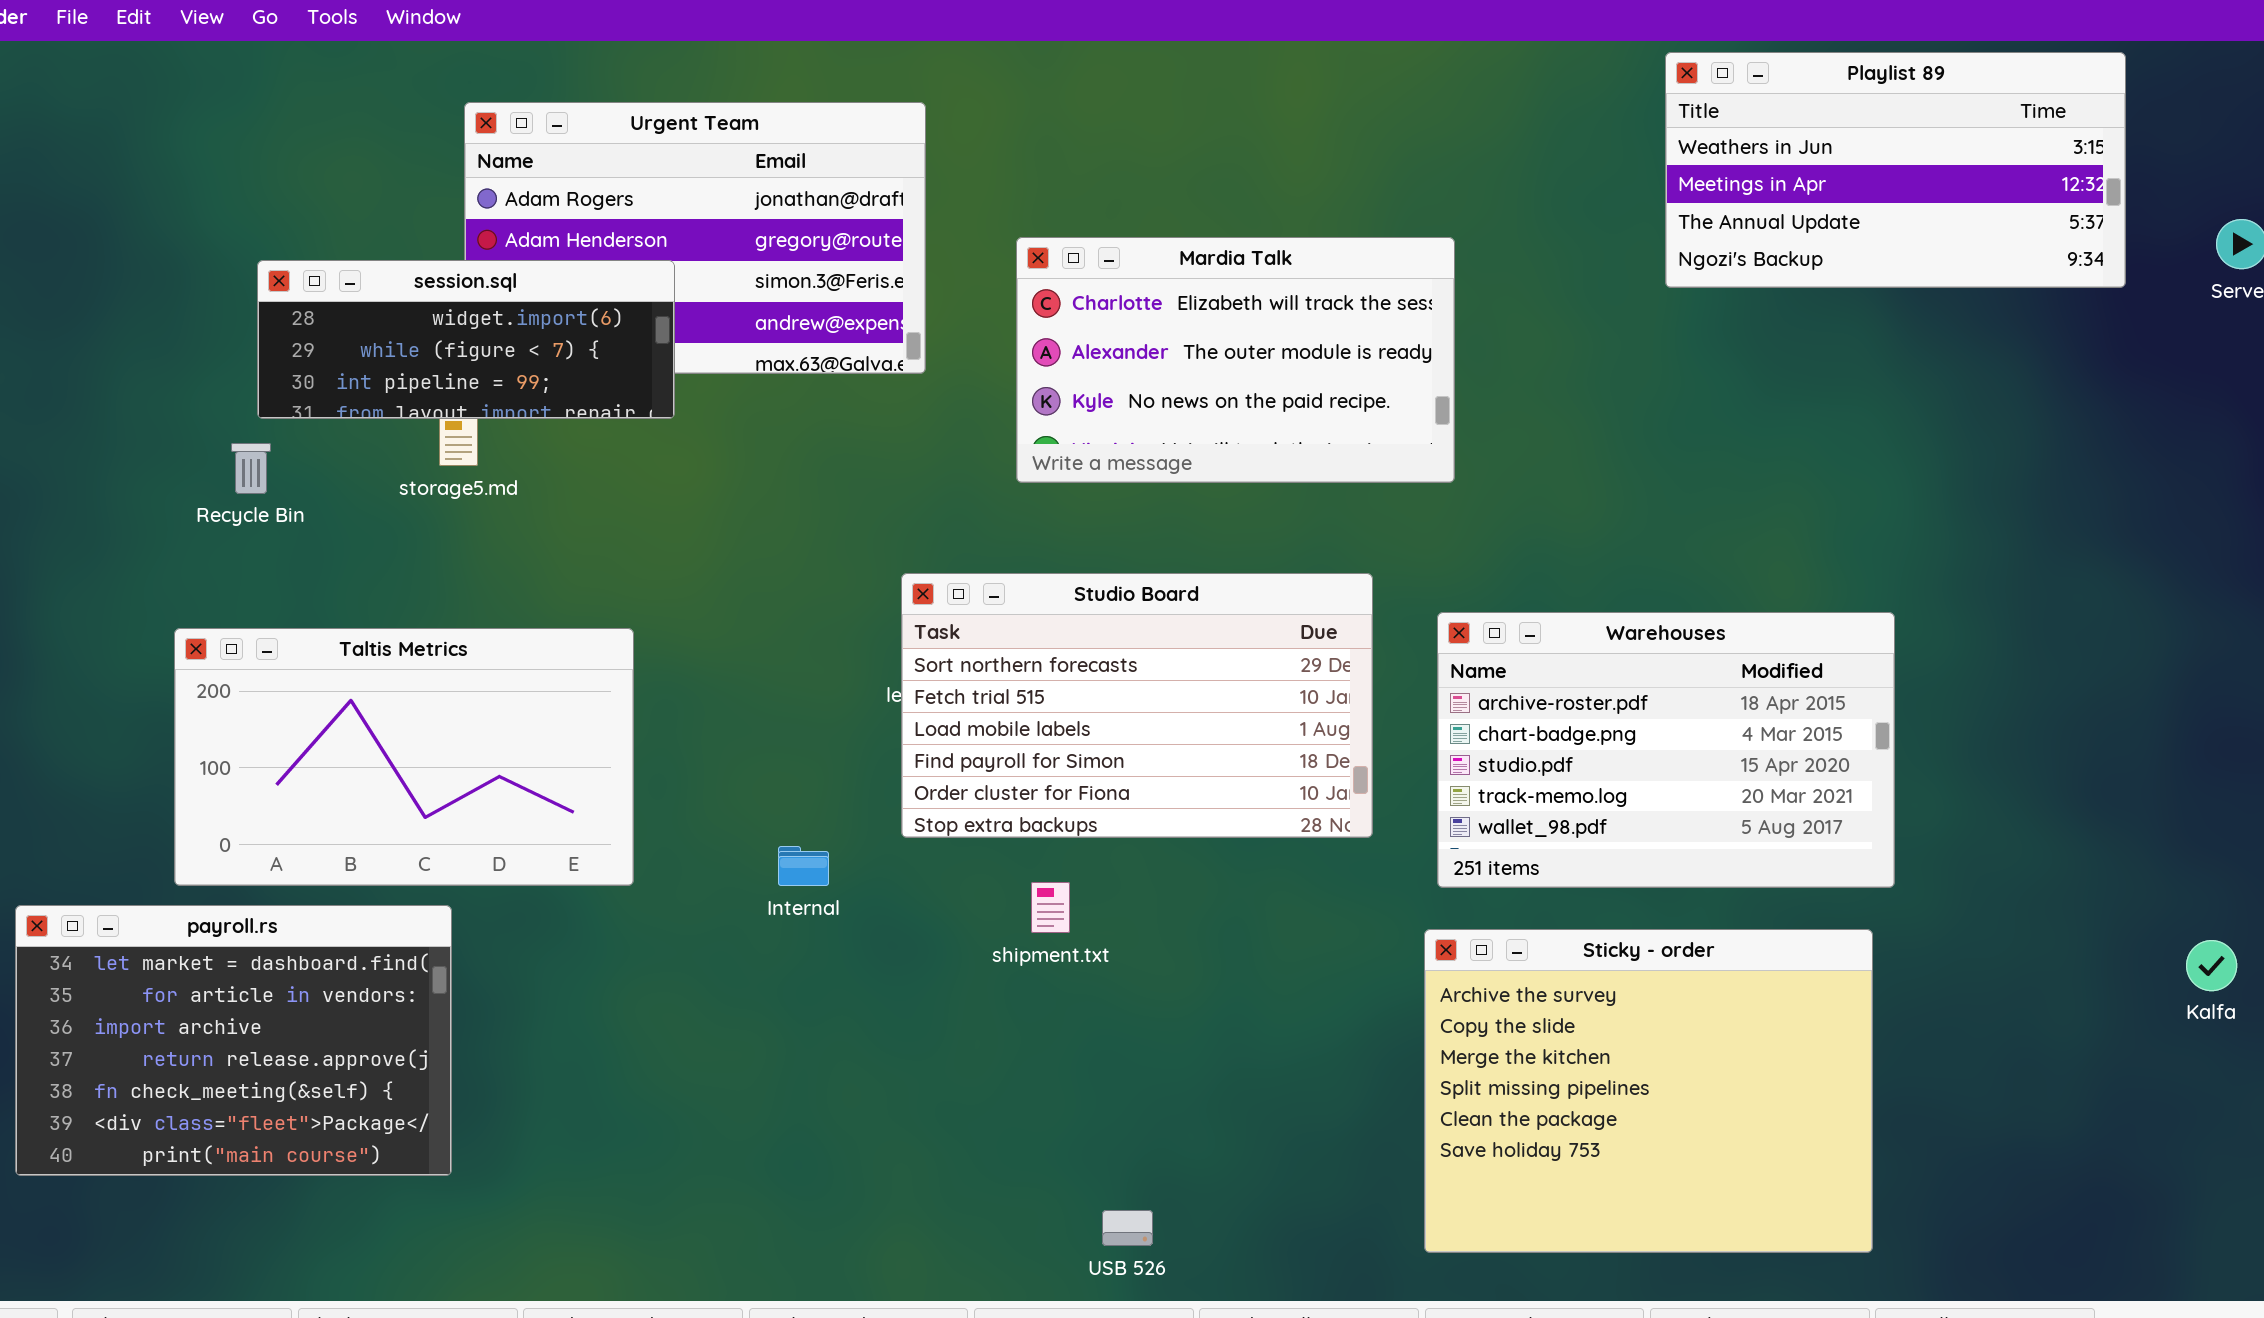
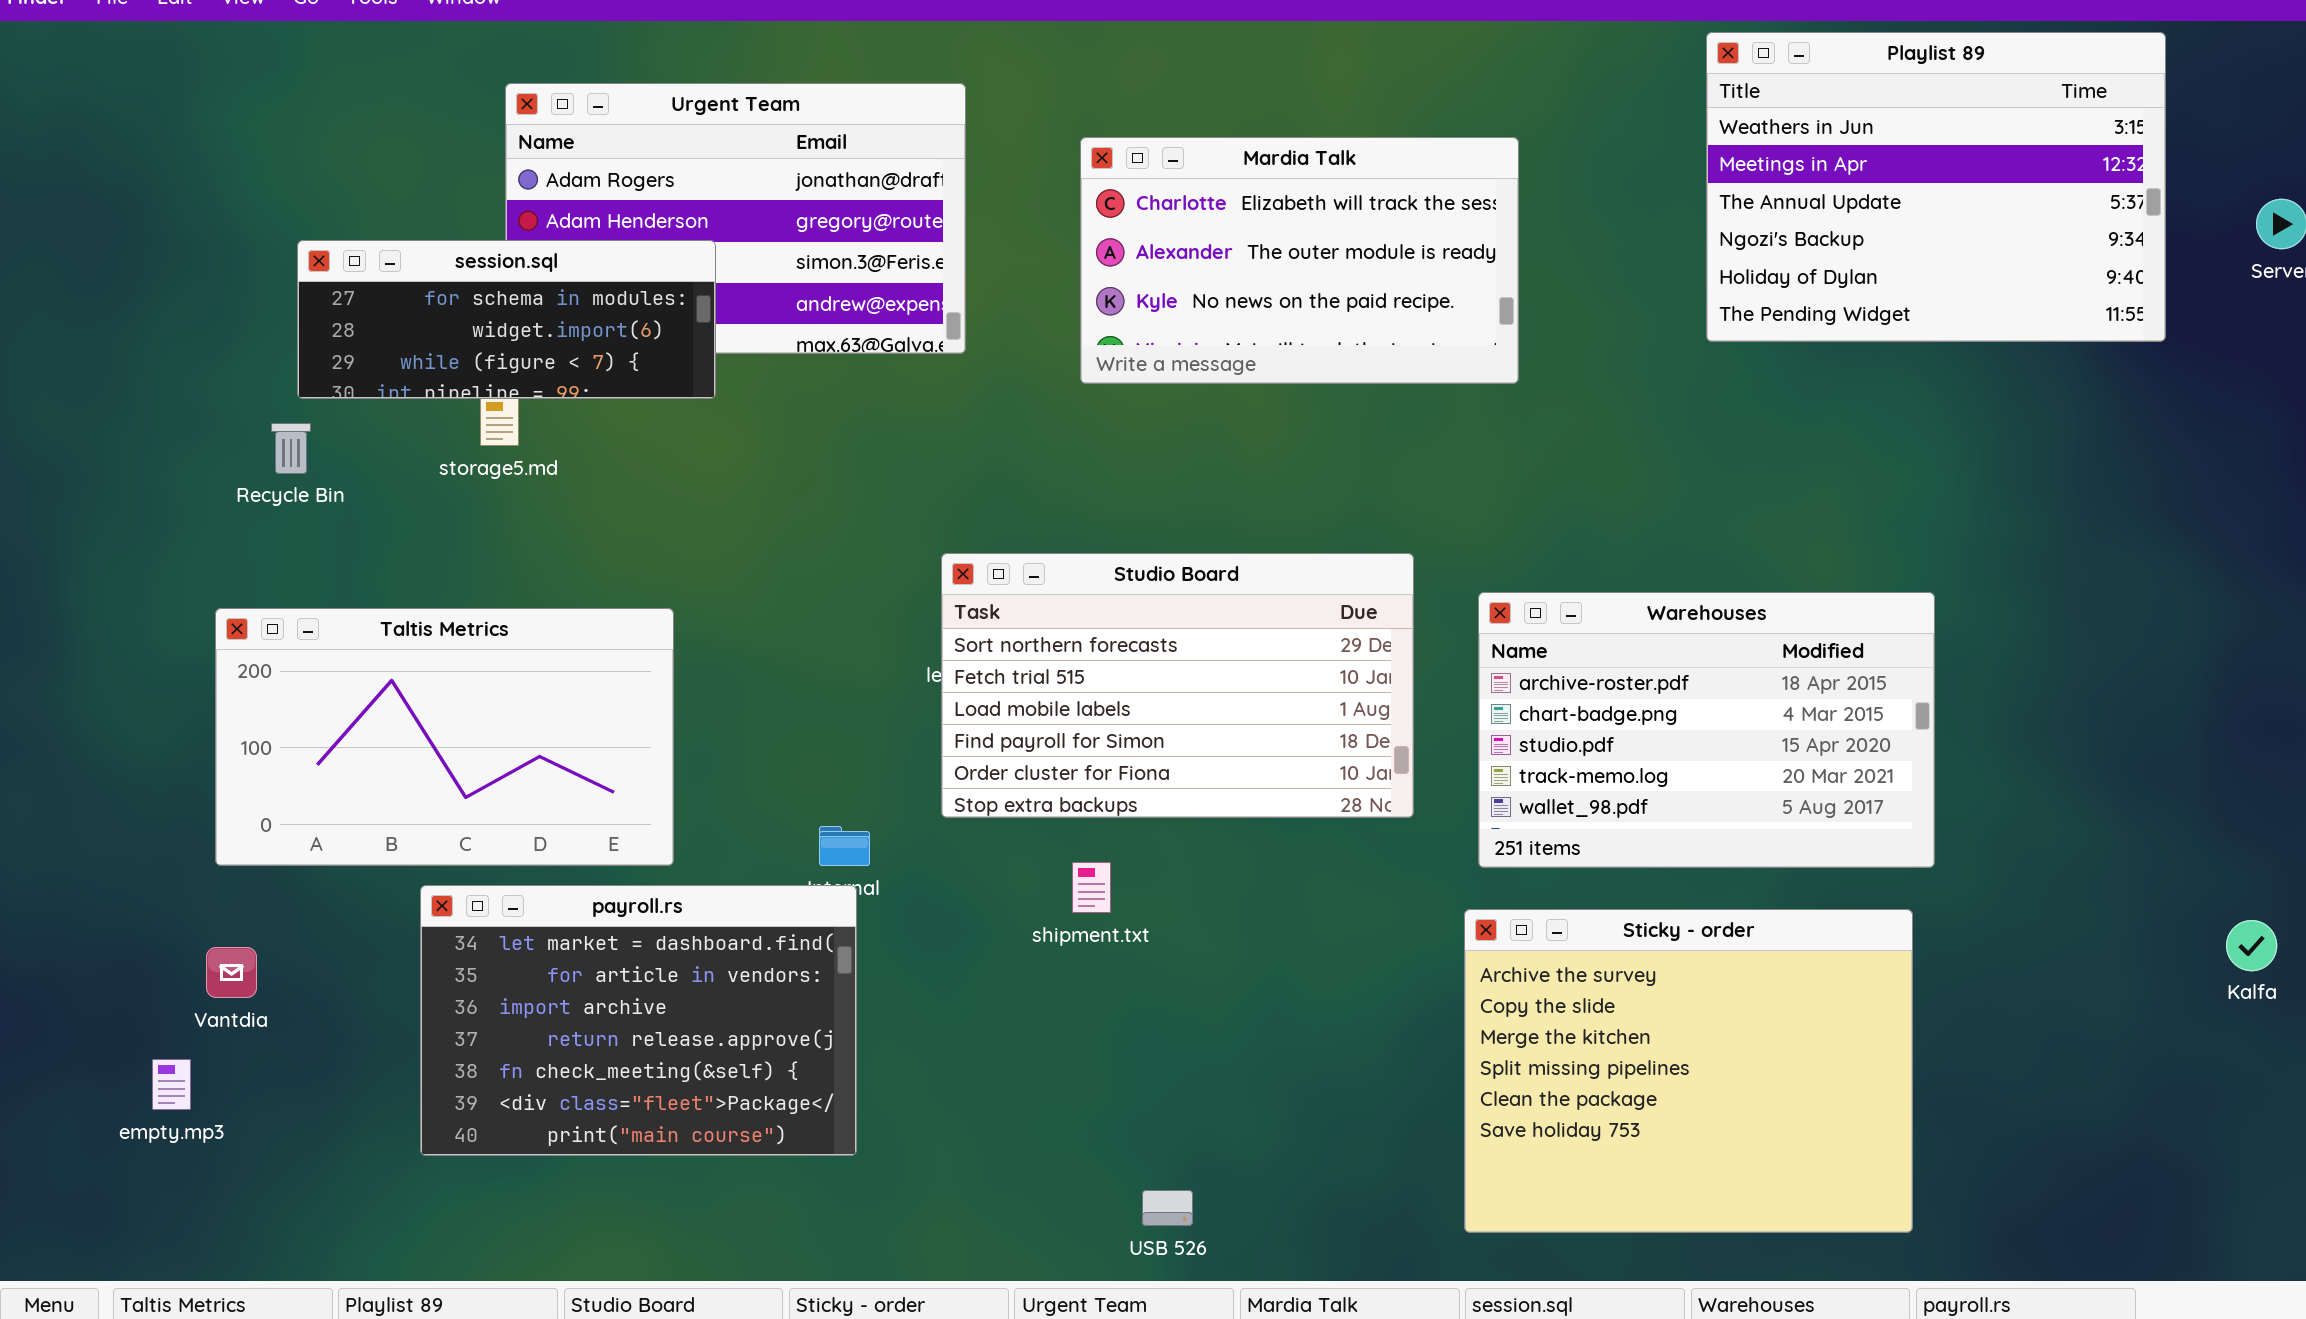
Playlist 89: [1665,52,2126,288] -> [1706,32,2166,342], resized
Mardia Talk: [1016,237,1455,483] -> [1080,137,1519,384], moved
session.sql: [257,260,675,419] -> [297,240,716,399], scrolled up 1 row
payroll.rs: [15,905,452,1176] -> [420,885,857,1156], moved

